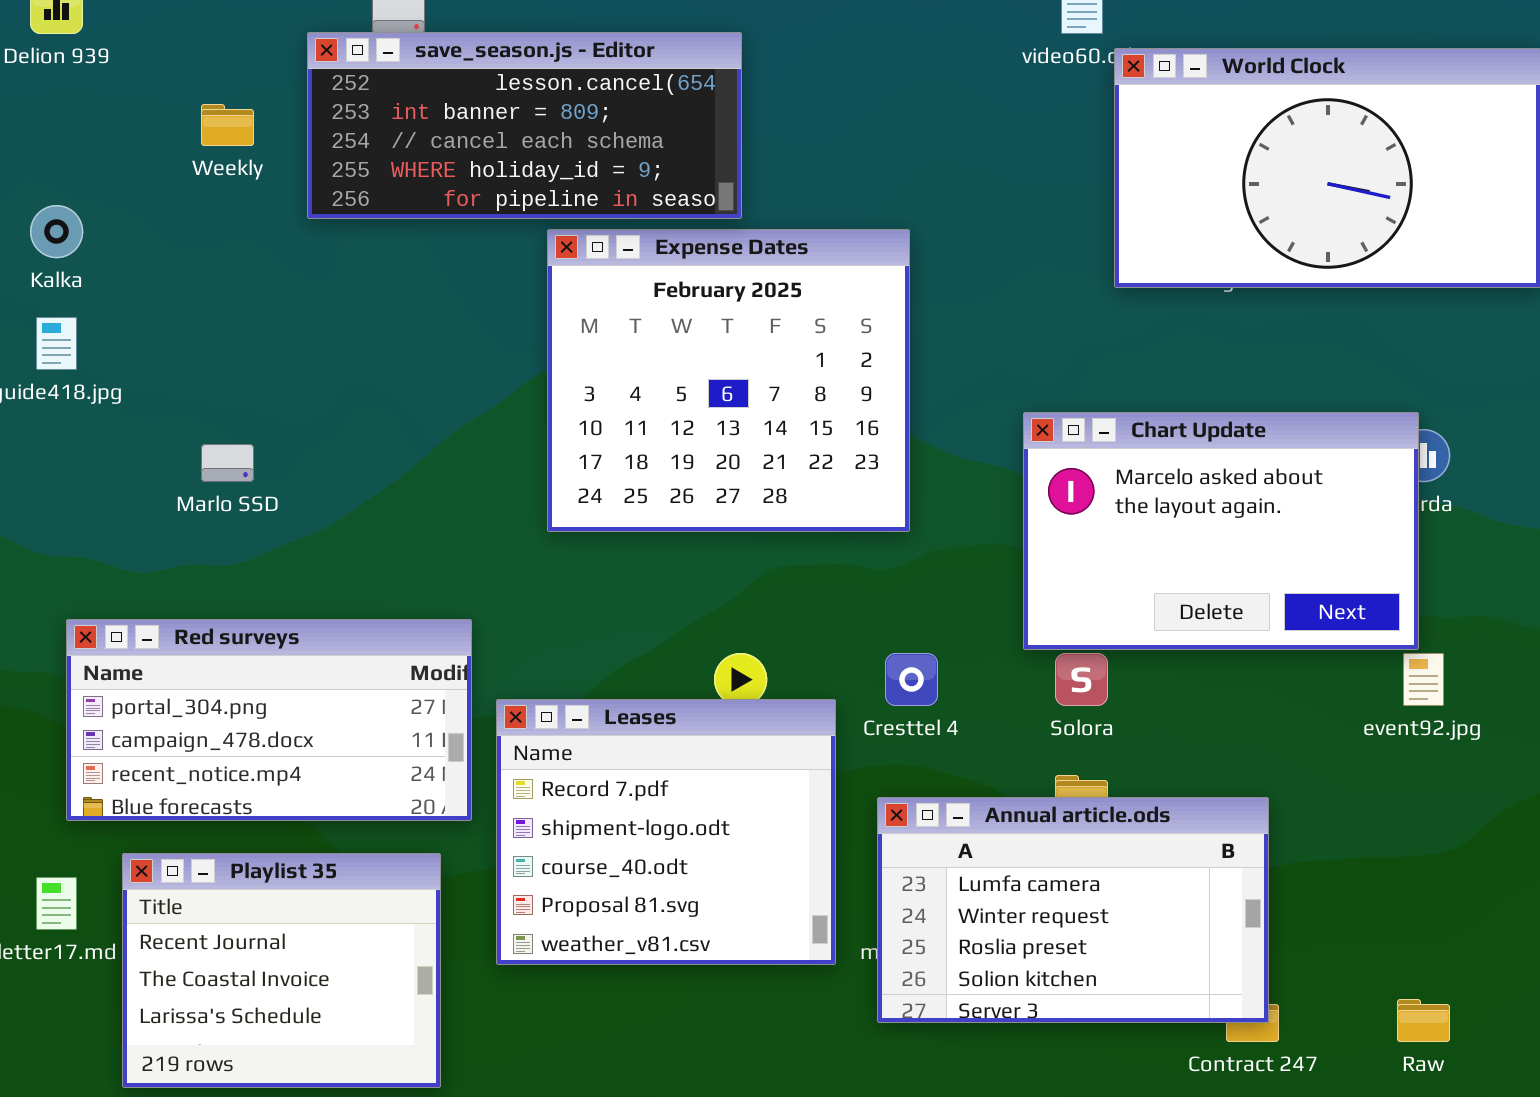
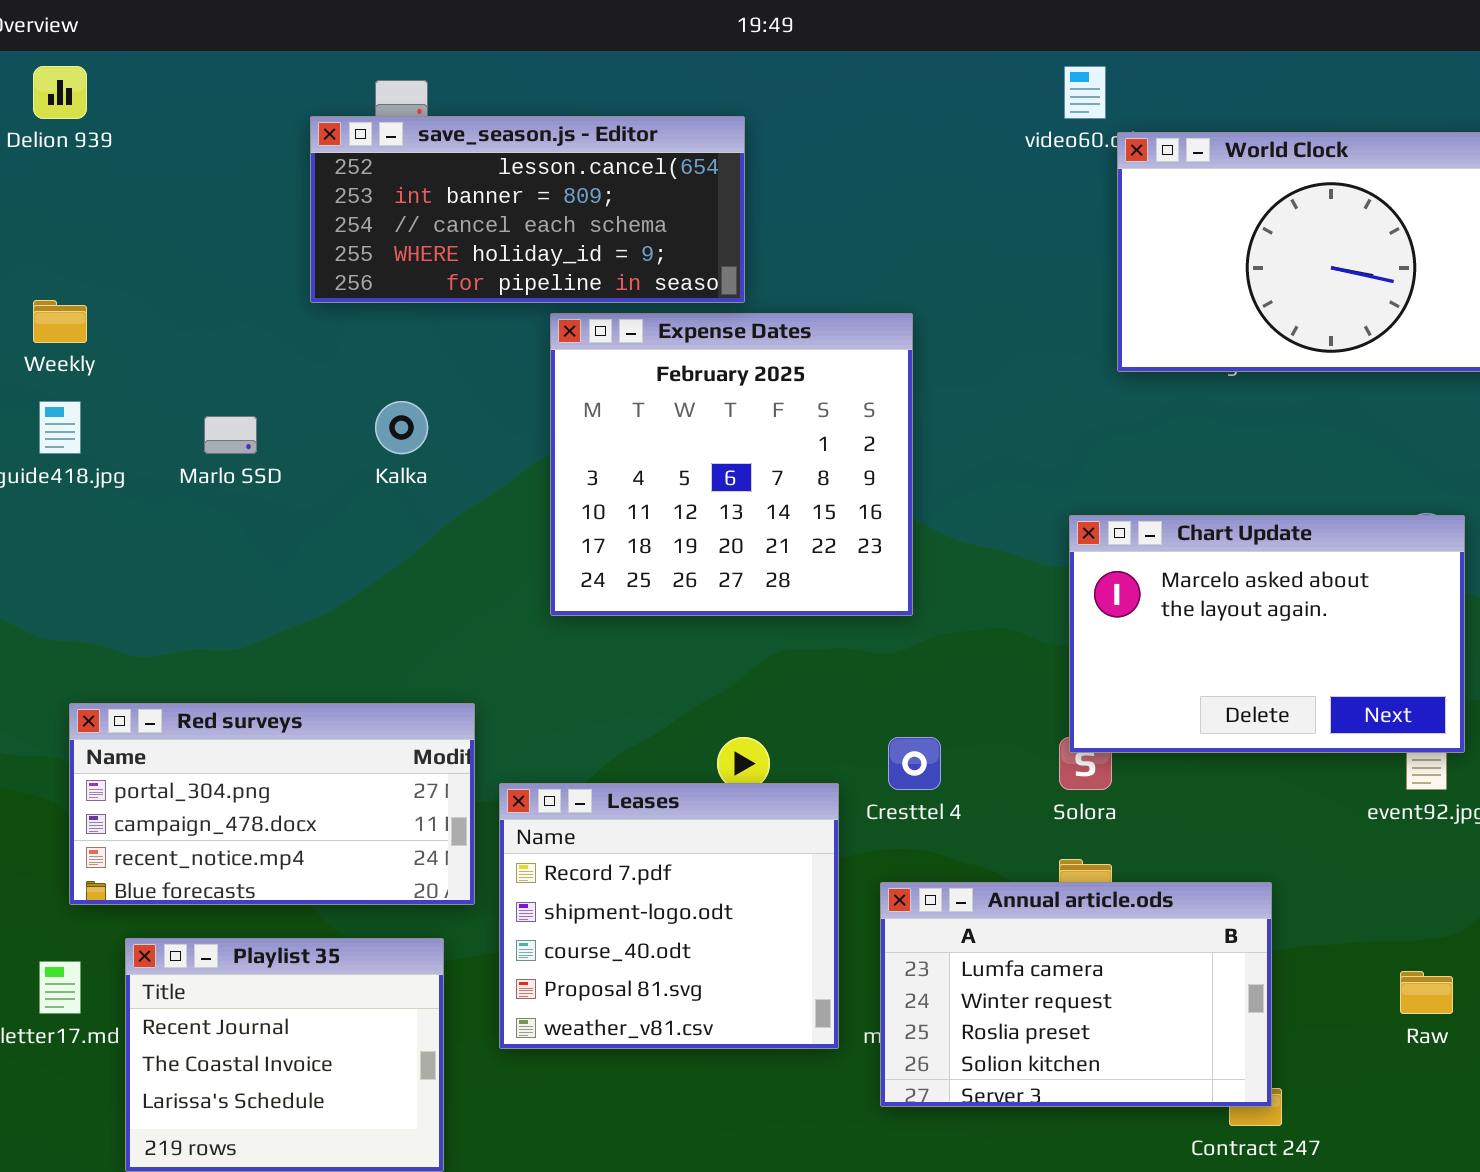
Weekly: [201,104,254,146] -> [33,300,87,343], moved
Kalka: [30,205,83,258] -> [375,401,428,454], moved
Chart Update: [1023,412,1419,650] -> [1069,515,1465,753], moved
Marlo SSD: [201,444,254,482] -> [204,416,257,454], moved
Raw: [1397,999,1450,1042] -> [1400,971,1453,1014], moved

